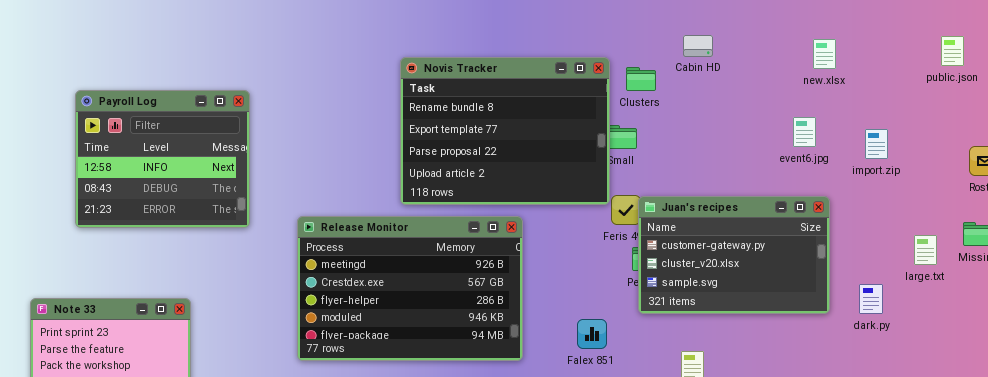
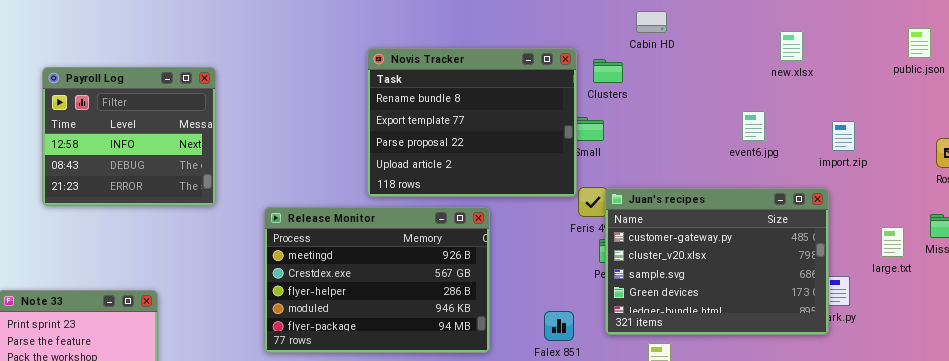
Cabin HD: [683,35,713,57] -> [636,11,667,33], moved
Payroll Log: [75,90,250,228] -> [42,67,216,206], moved
event6.jpg: [793,117,816,147] -> [742,111,765,141], moved
Juan's recipes: [638,196,830,314] -> [605,188,829,335], resized

